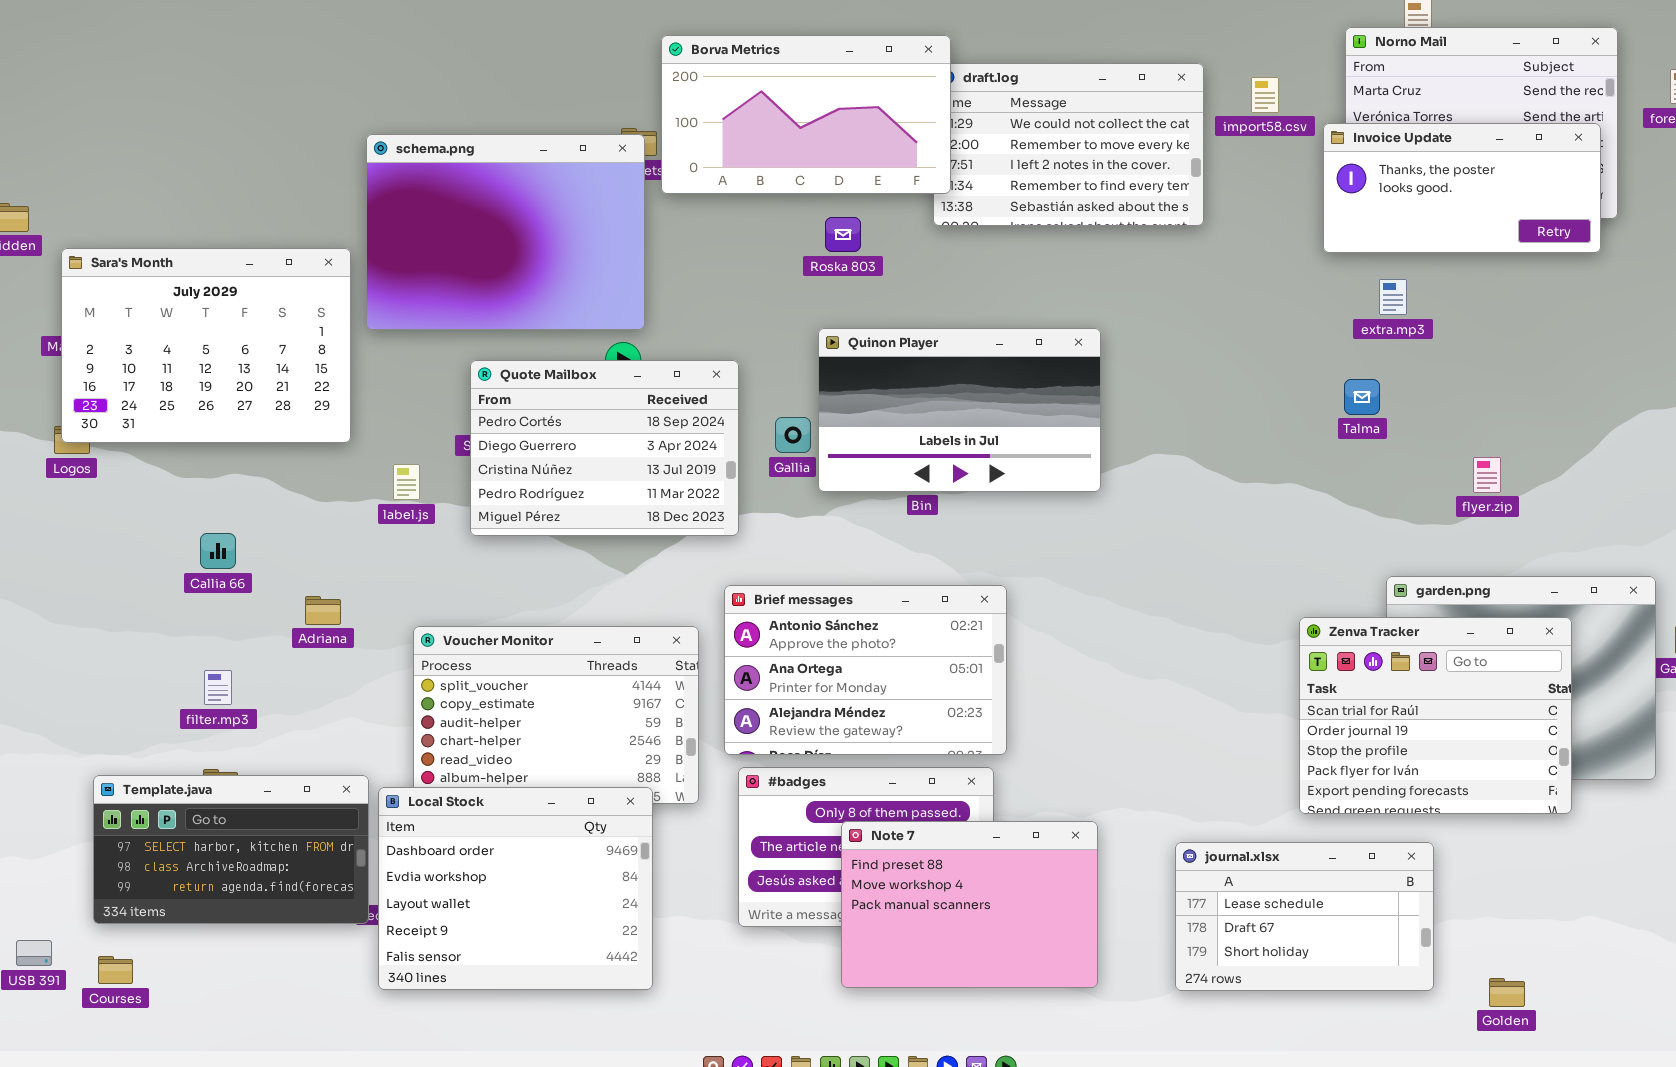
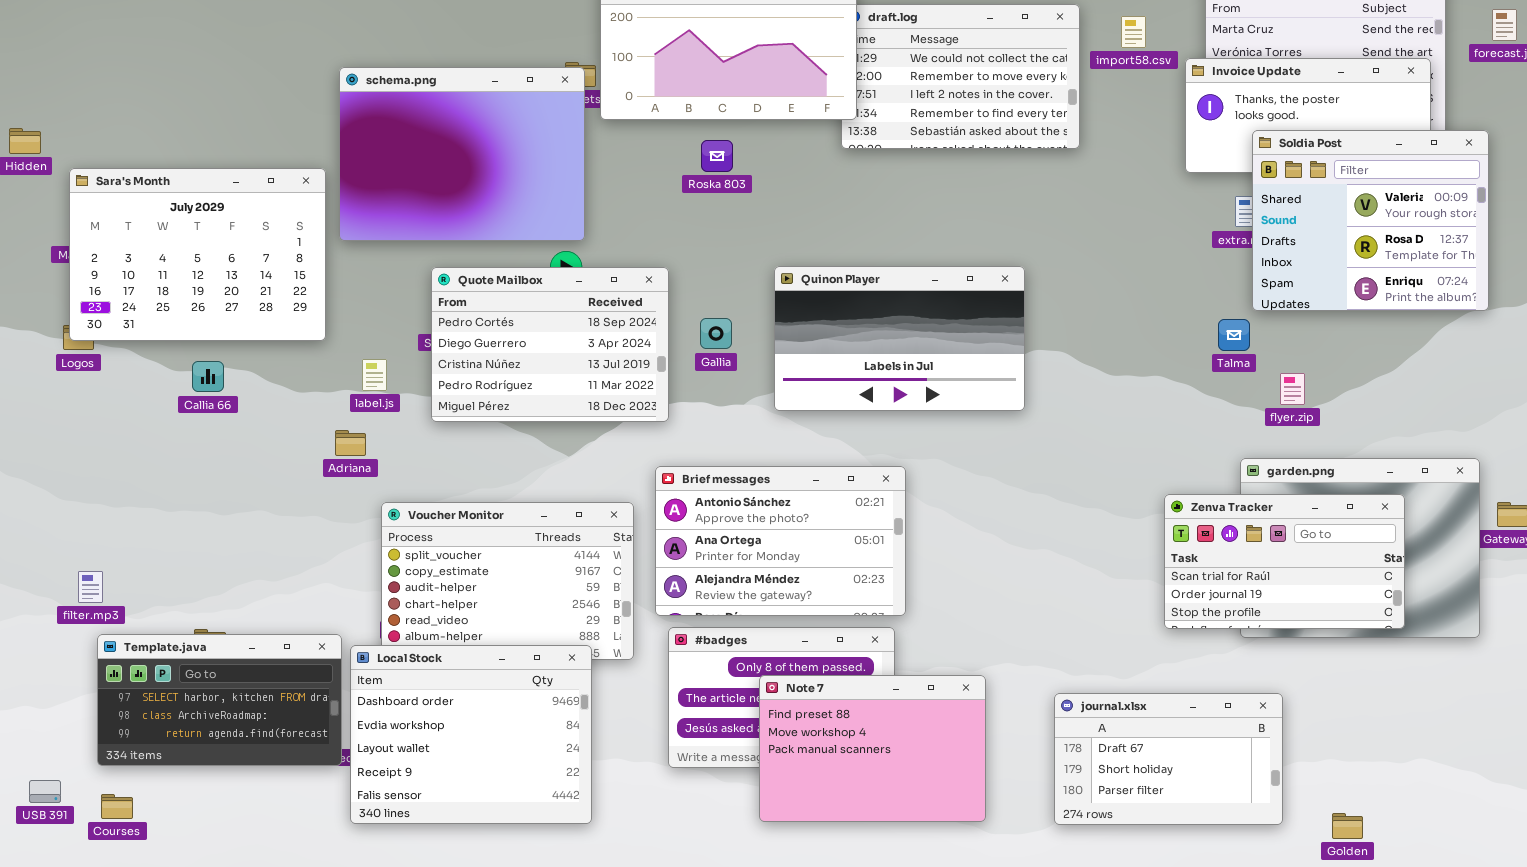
Soldia Post: none -> [1252,130,1489,311], opened
Roska 803: [825,217,861,252] -> [701,140,733,172], moved
Quinon Player: [818,328,1101,492] -> [774,266,1025,411], moved
Talma: [1344,379,1380,415] -> [1218,319,1250,351], moved
flyer.zip: [1473,457,1501,493] -> [1280,373,1305,405], moved
Callia 66: [200,533,236,569] -> [192,361,224,392], moved
Adriana: [305,596,341,625] -> [335,430,366,456], moved
Zenva Tracker: [1299,617,1572,814] -> [1164,494,1405,629], resized
filter.mp3: [204,670,232,705] -> [78,571,103,603], moved
journal.xlsx: [1175,842,1434,991] -> [1054,693,1283,825], scrolled down 1 row

